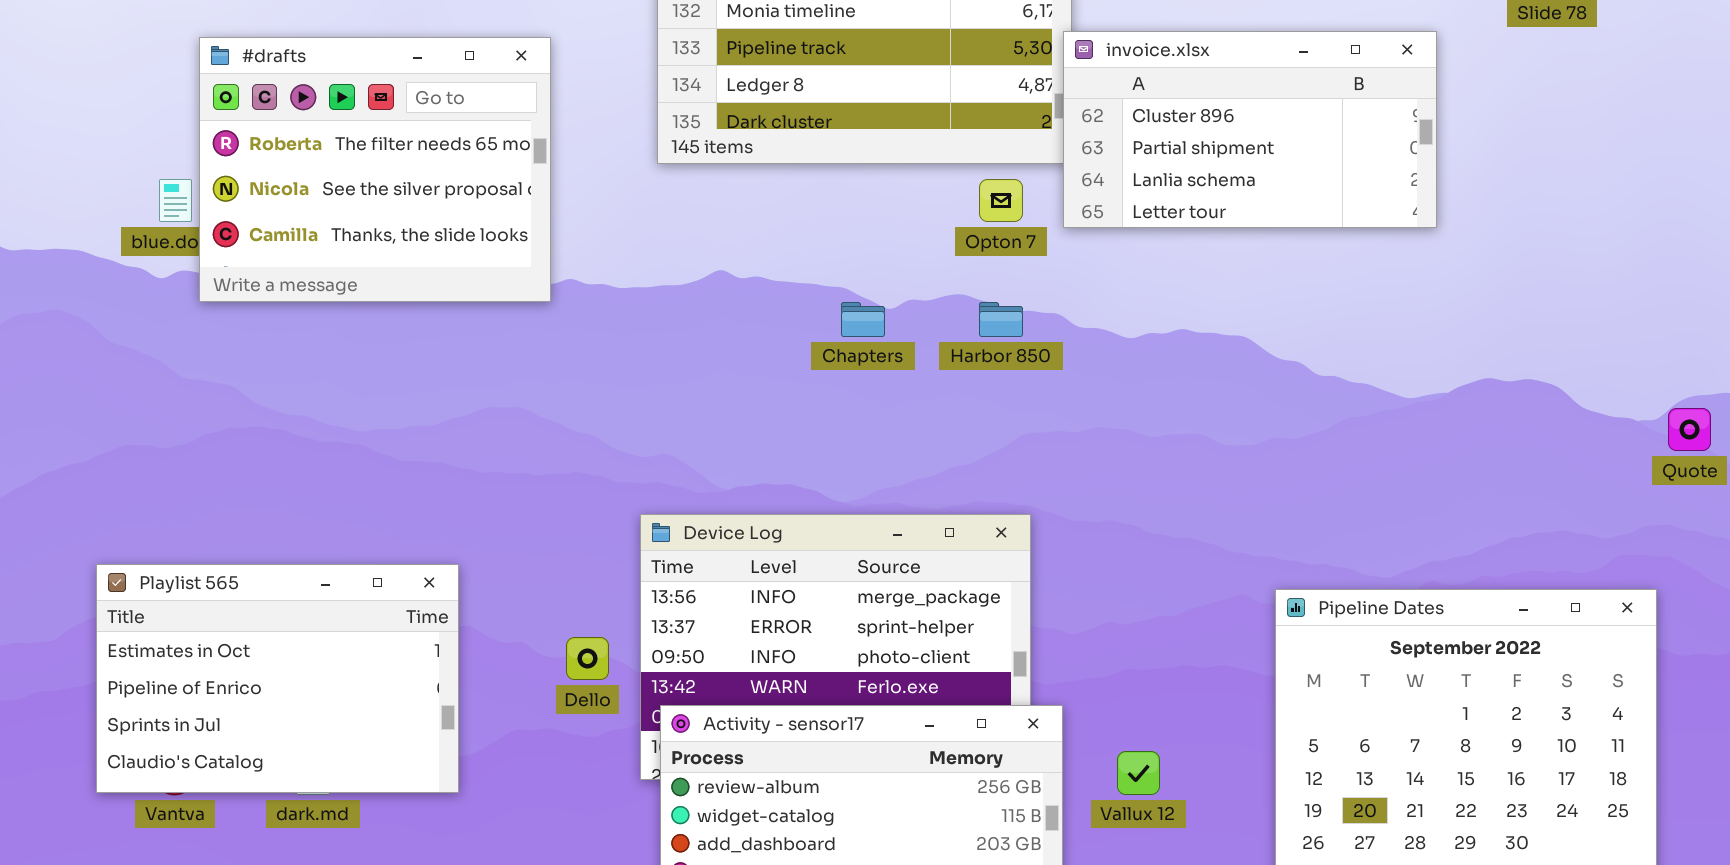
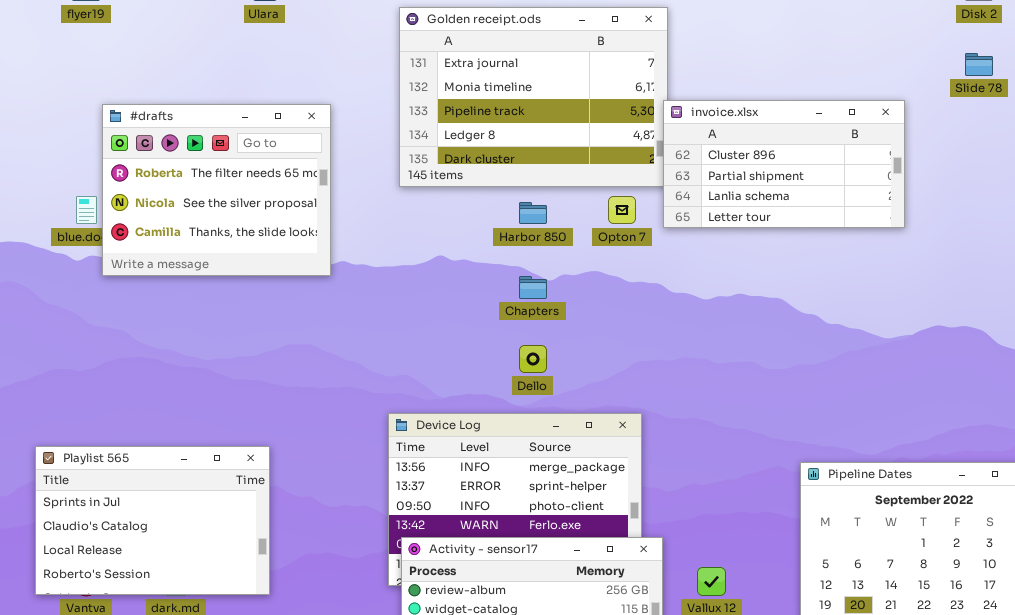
Harbor 850: [979,302,1023,337] -> [519,202,547,224], moved
Playlist 565: [96,564,459,793] -> [35,446,270,595], scrolled down 2 rows
Dello: [566,637,609,680] -> [519,345,547,373], moved

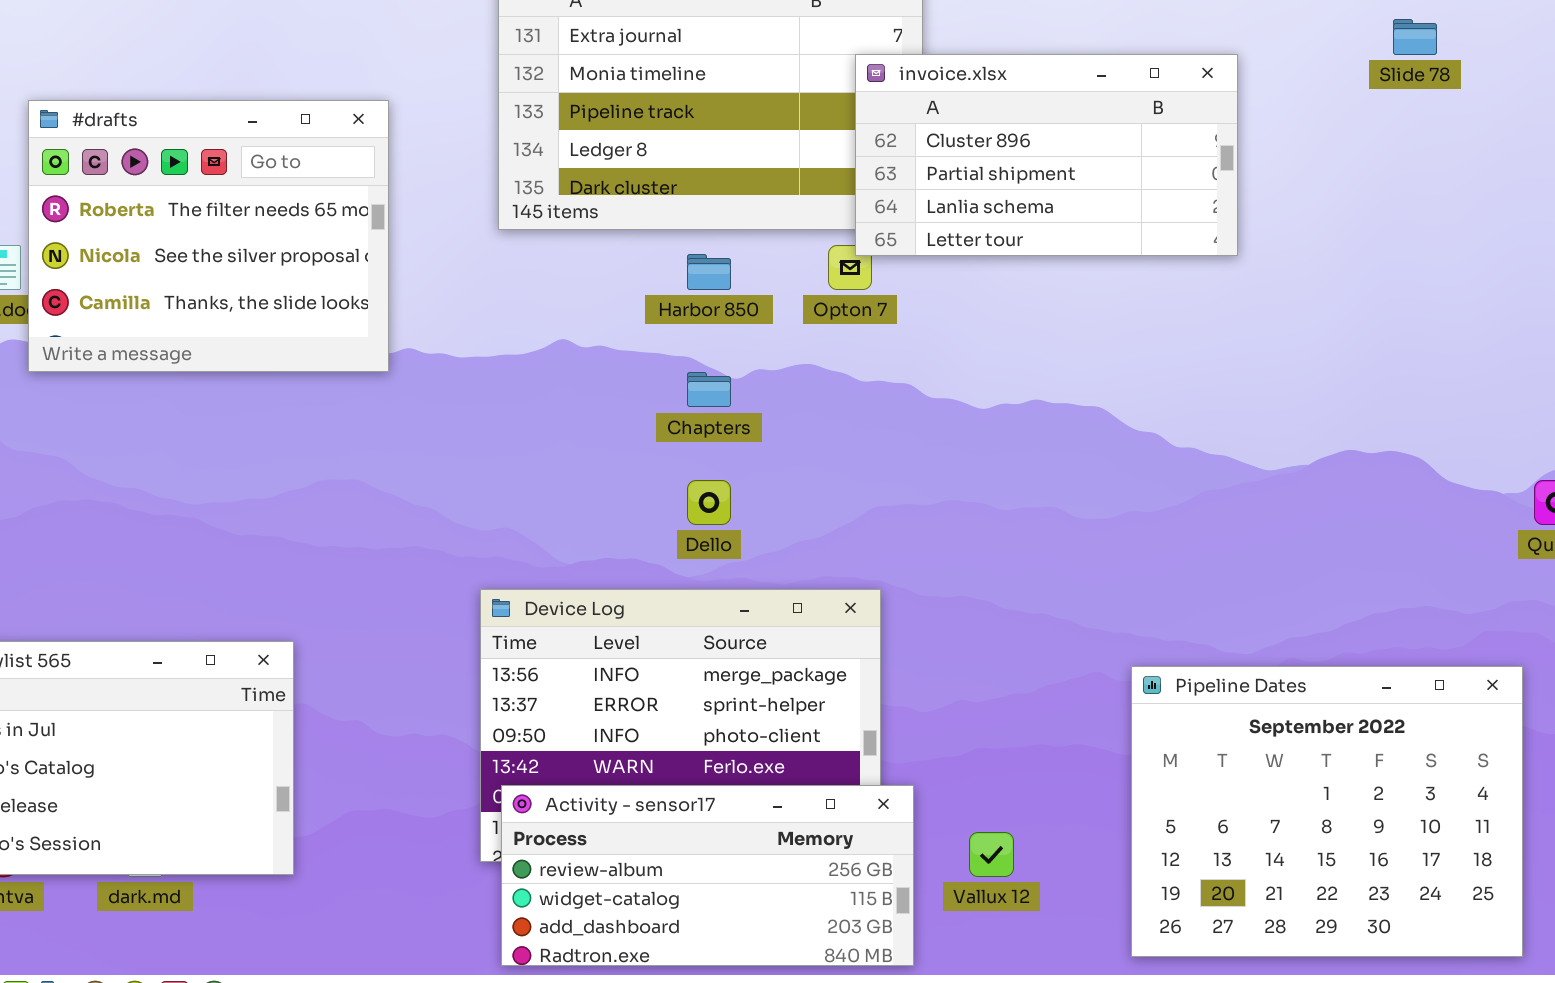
invoice.xlsx: [663,100,905,228] -> [855,54,1238,256], moved

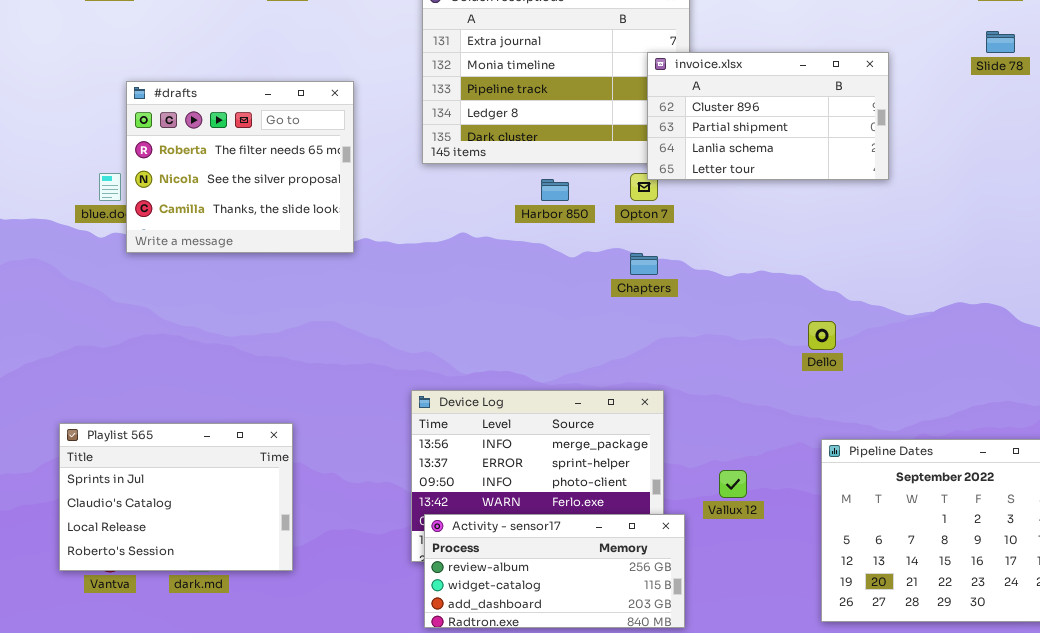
Chapters: [687,372,731,407] -> [630,253,658,275], moved
Dello: [687,480,731,525] -> [808,321,836,350], moved
Vallux 12: [969,832,1014,877] -> [719,470,747,498], moved

